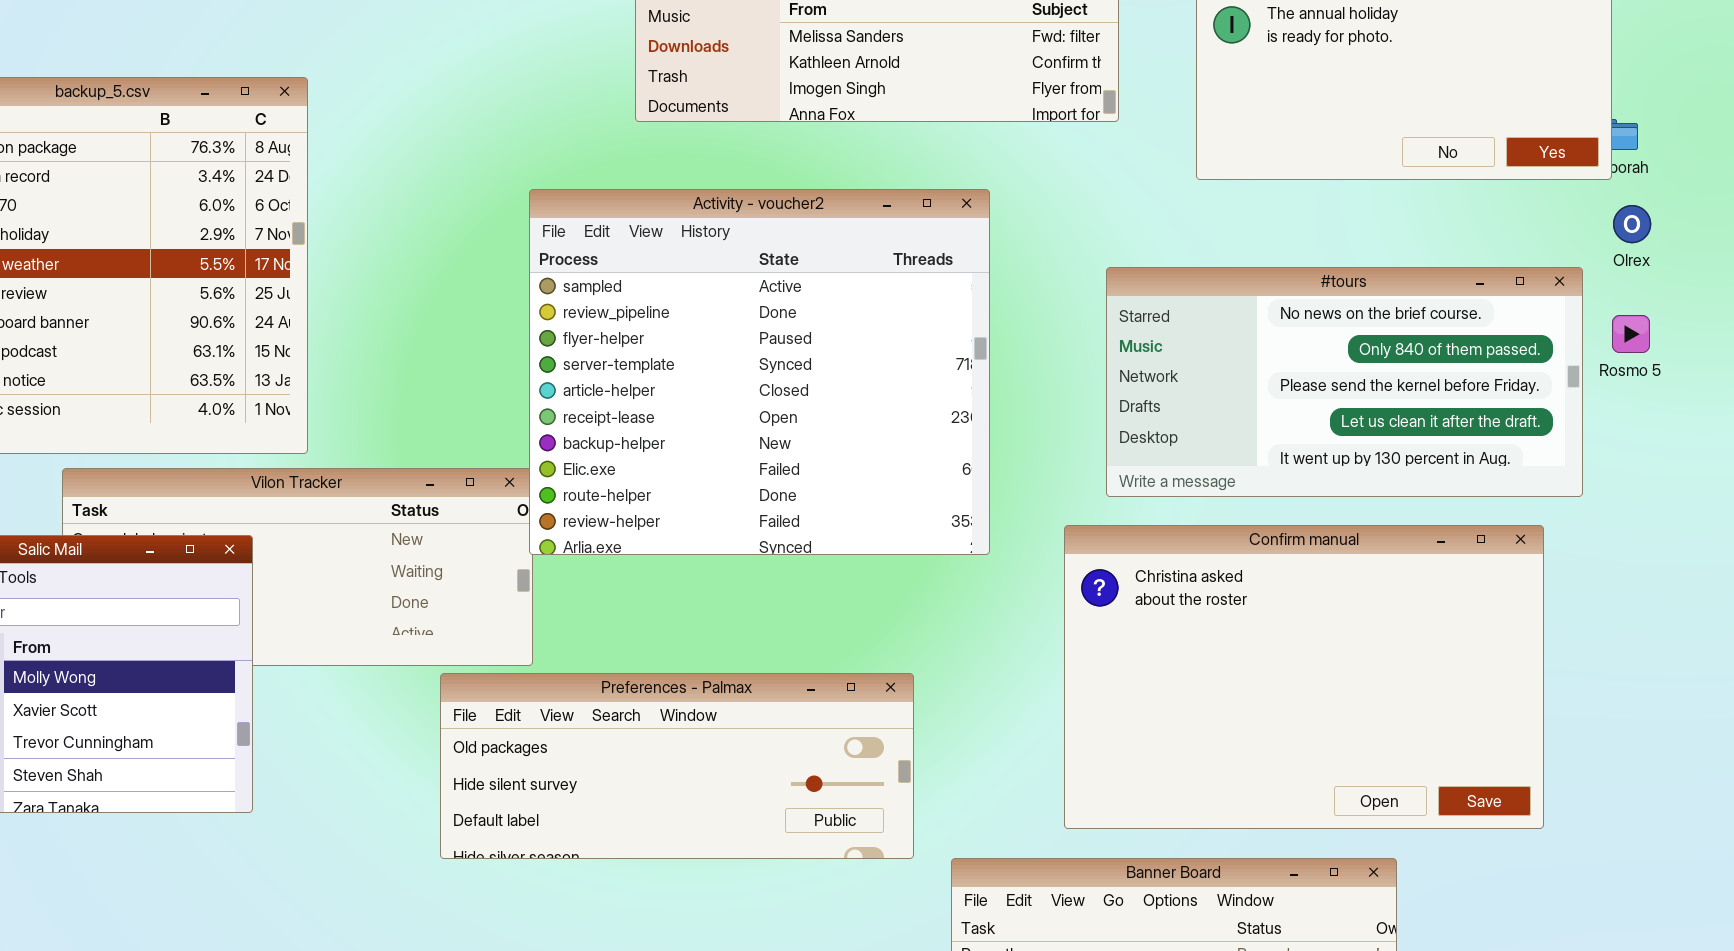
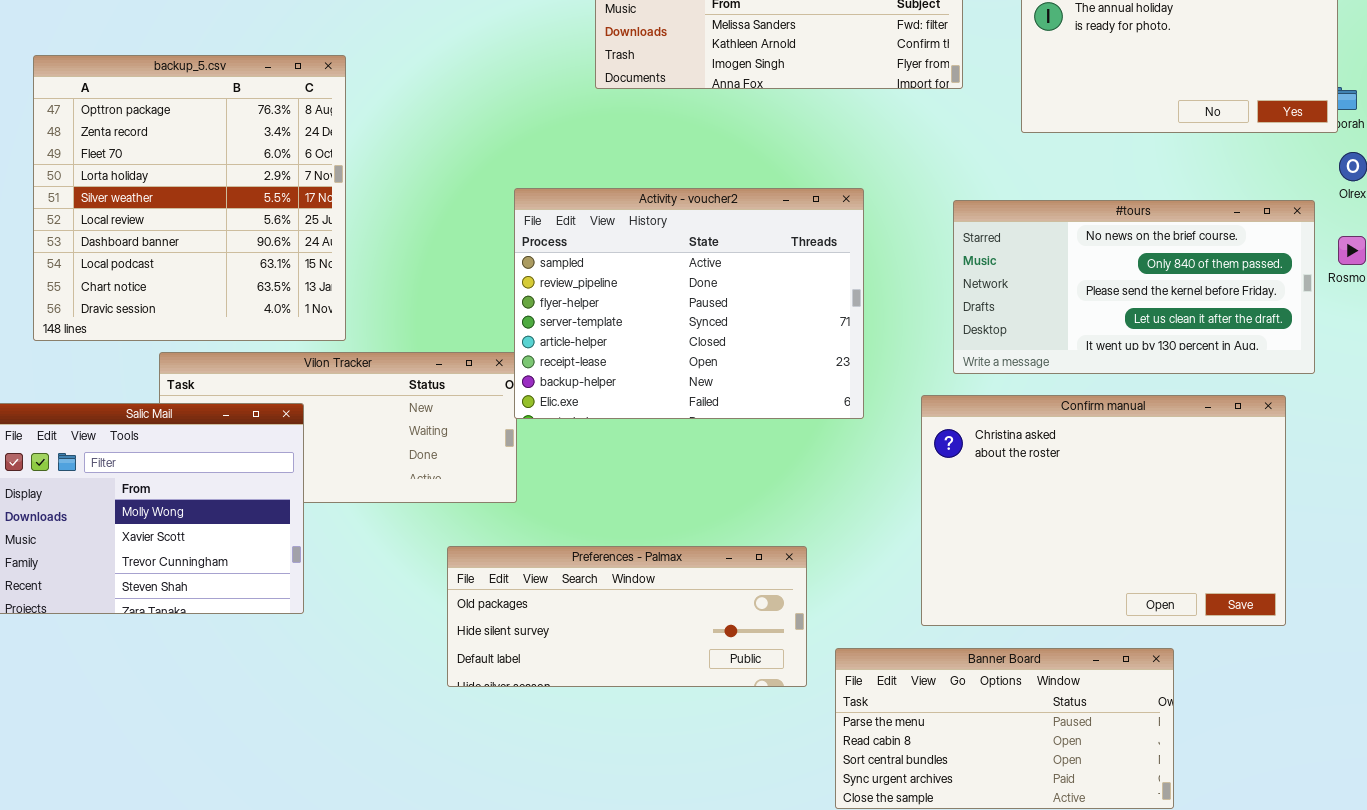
Activity - voucher2: [529,189,990,555] -> [514,188,864,419], resized
Preferences - Palmax: [440,673,914,859] -> [447,546,807,687], moved

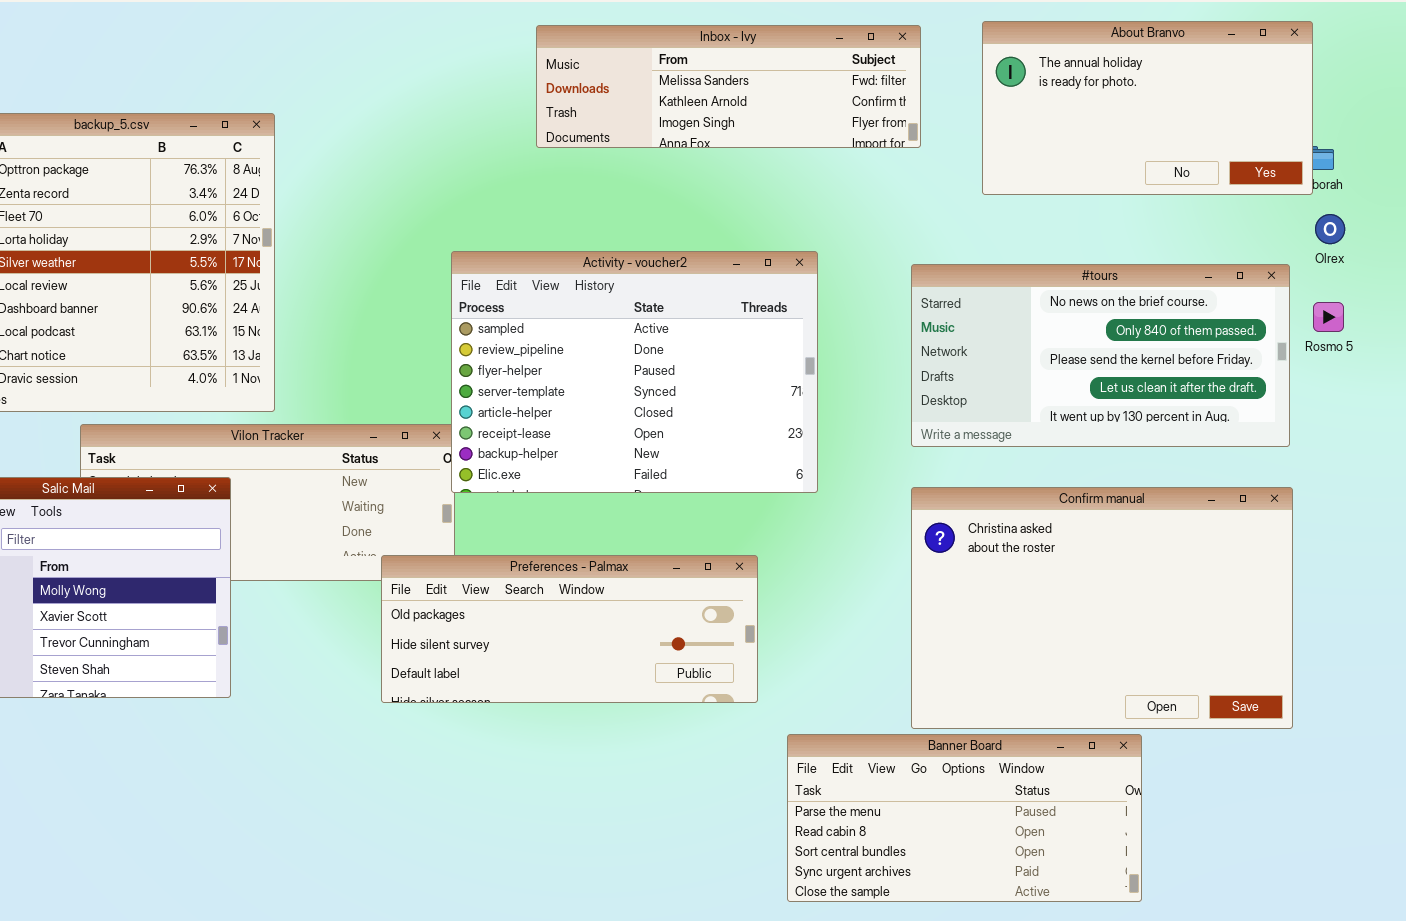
Confirm manual: [921,395,1286,626] -> [911,487,1293,729], moved
Preferences - Palmax: [447,546,807,687] -> [381,555,758,703], moved

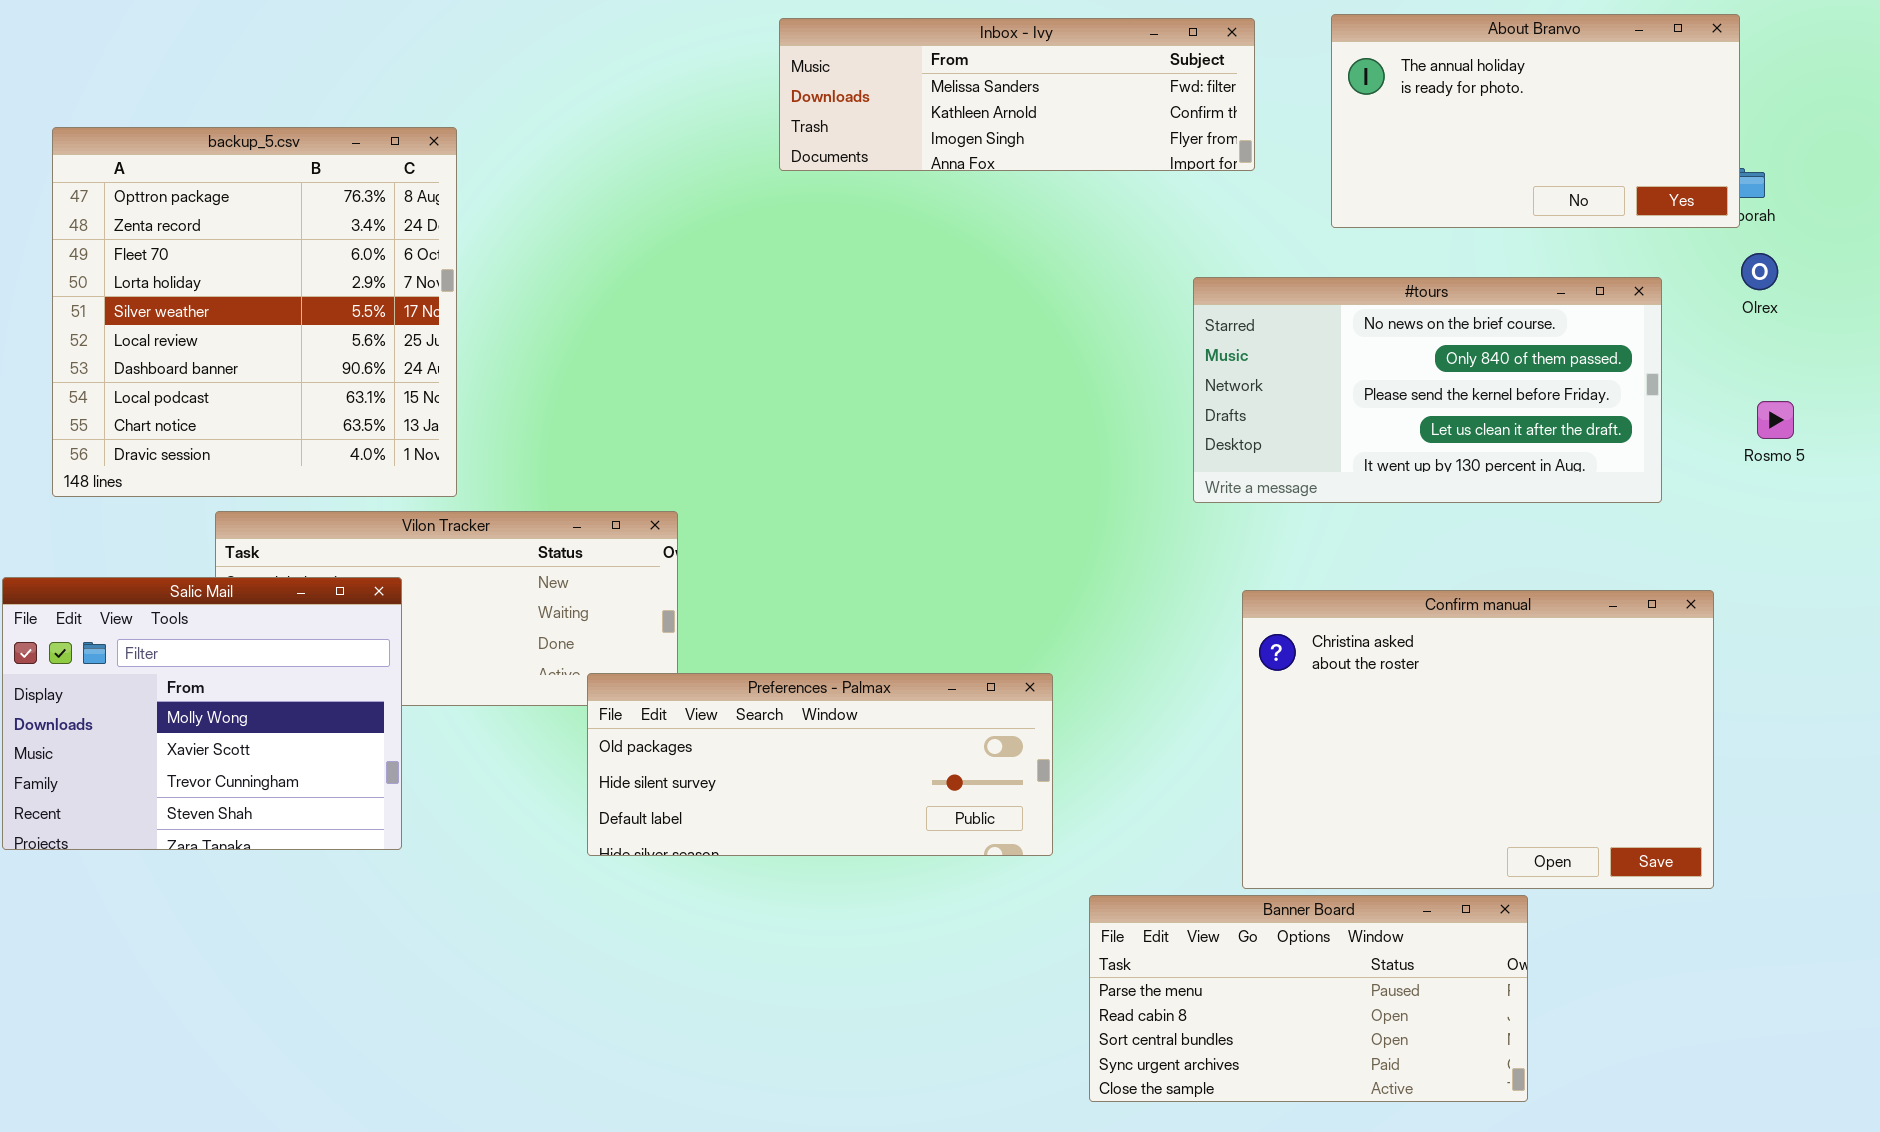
Activity - voucher2: [451,251,818,493] -> none, closed
#tours: [911,264,1290,447] -> [1193,277,1662,503], moved
Rosmo 5: [1313,302,1344,332] -> [1757,401,1794,439], moved

